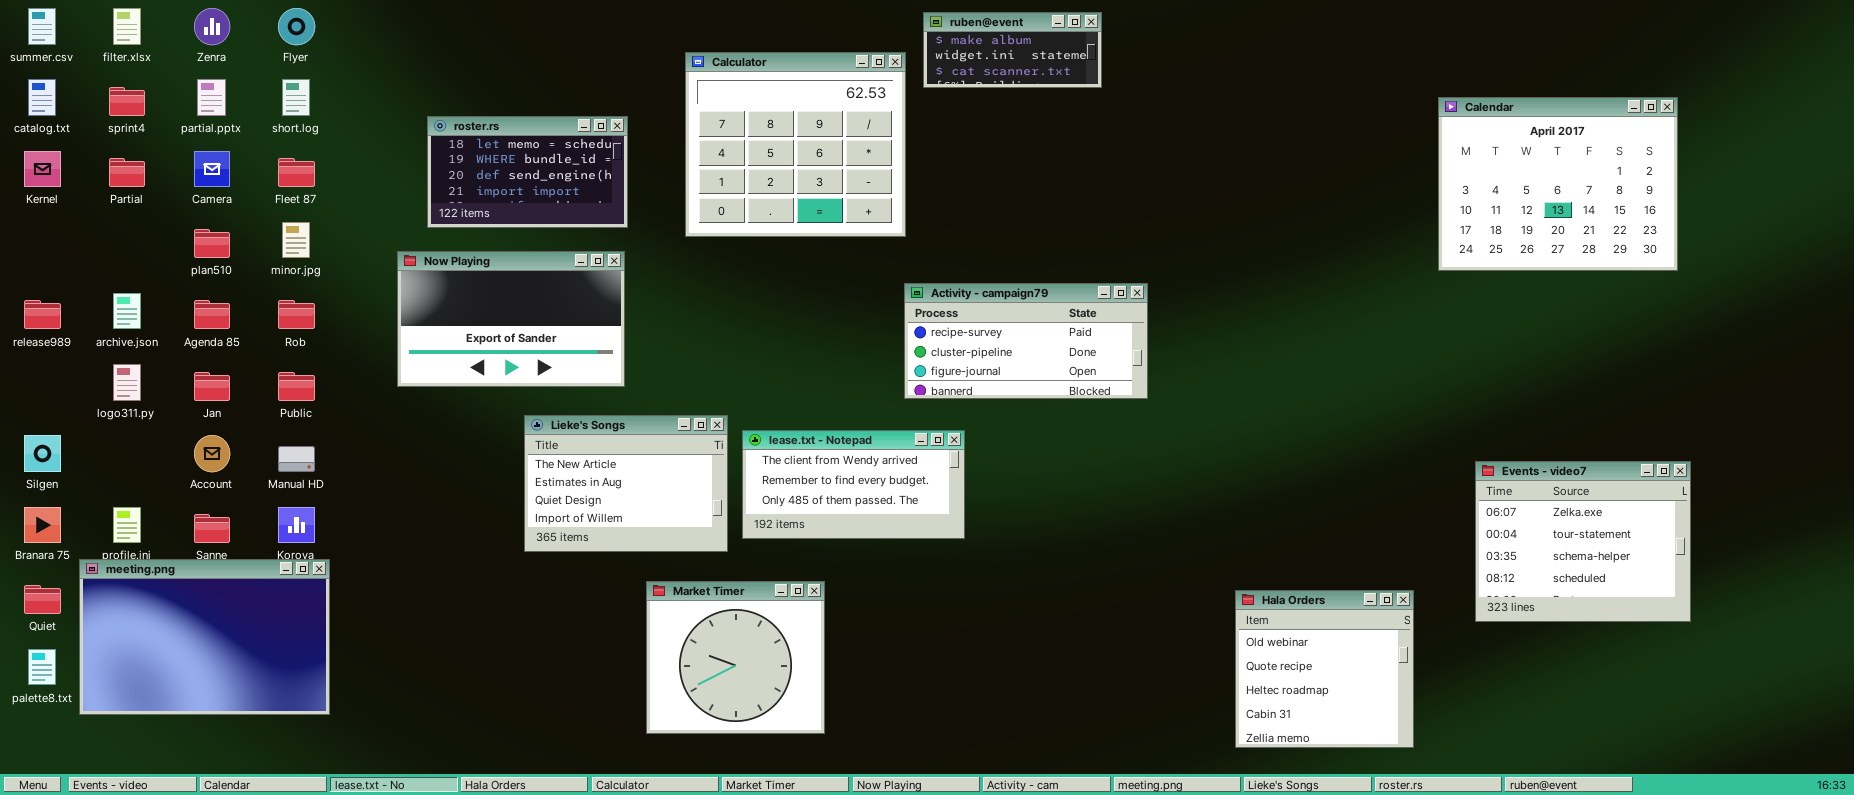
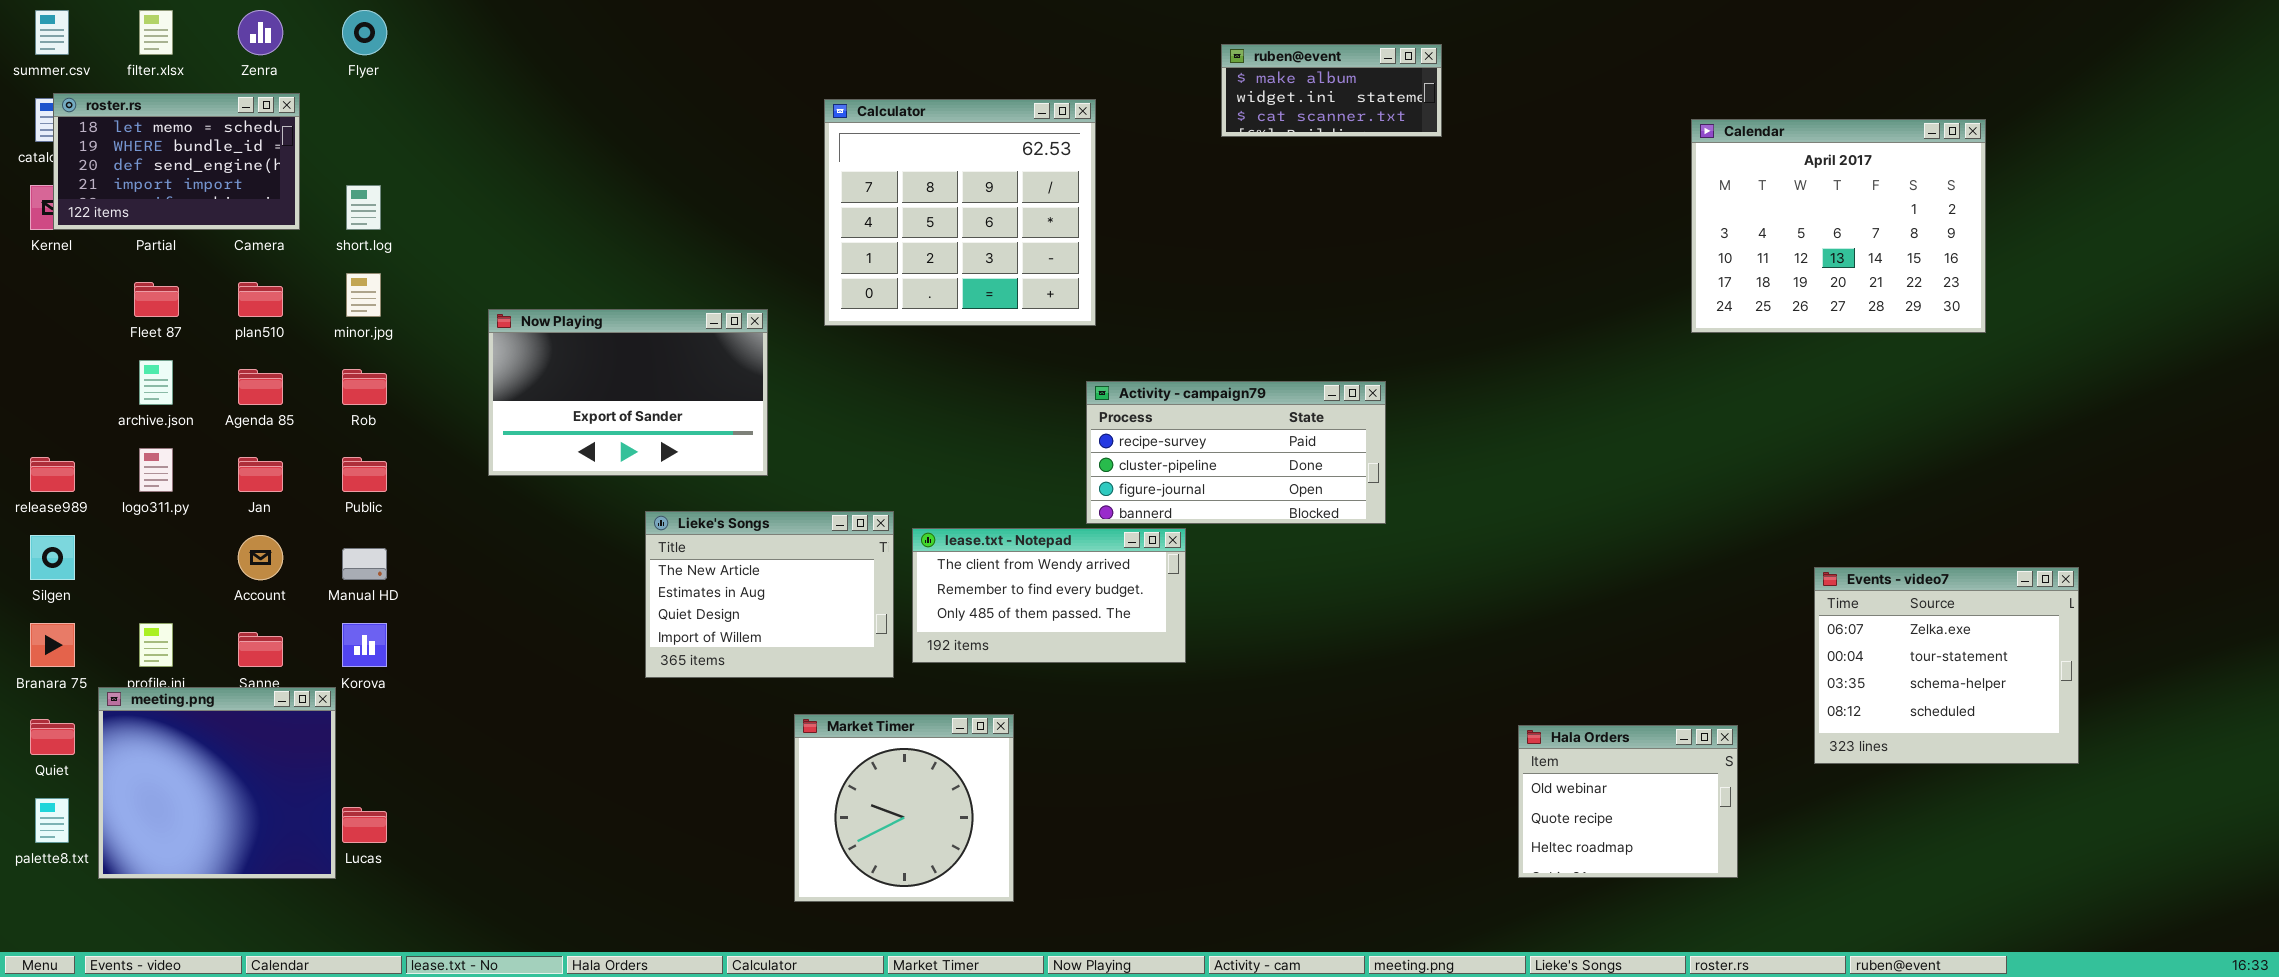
ruben@event: [923,12,1102,88] -> [1221,44,1442,137], moved
Calculator: [685,52,906,237] -> [824,99,1096,326], moved
short.log: [282,79,310,116] -> [346,185,381,230], moved
Calendar: [1438,97,1678,271] -> [1691,119,1986,333], moved
roster.rs: [427,116,628,228] -> [53,93,300,230], moved
Fleet 87: [278,158,315,187] -> [134,282,179,317], moved
Activity - campaign79: [904,283,1148,399] -> [1086,381,1386,524], moved
release989: [24,300,61,329] -> [30,457,75,492], moved
meeting.png: [79,559,330,715] -> [98,687,336,879], resized
Hala Orders: [1235,590,1414,748] -> [1518,725,1738,878], resized

